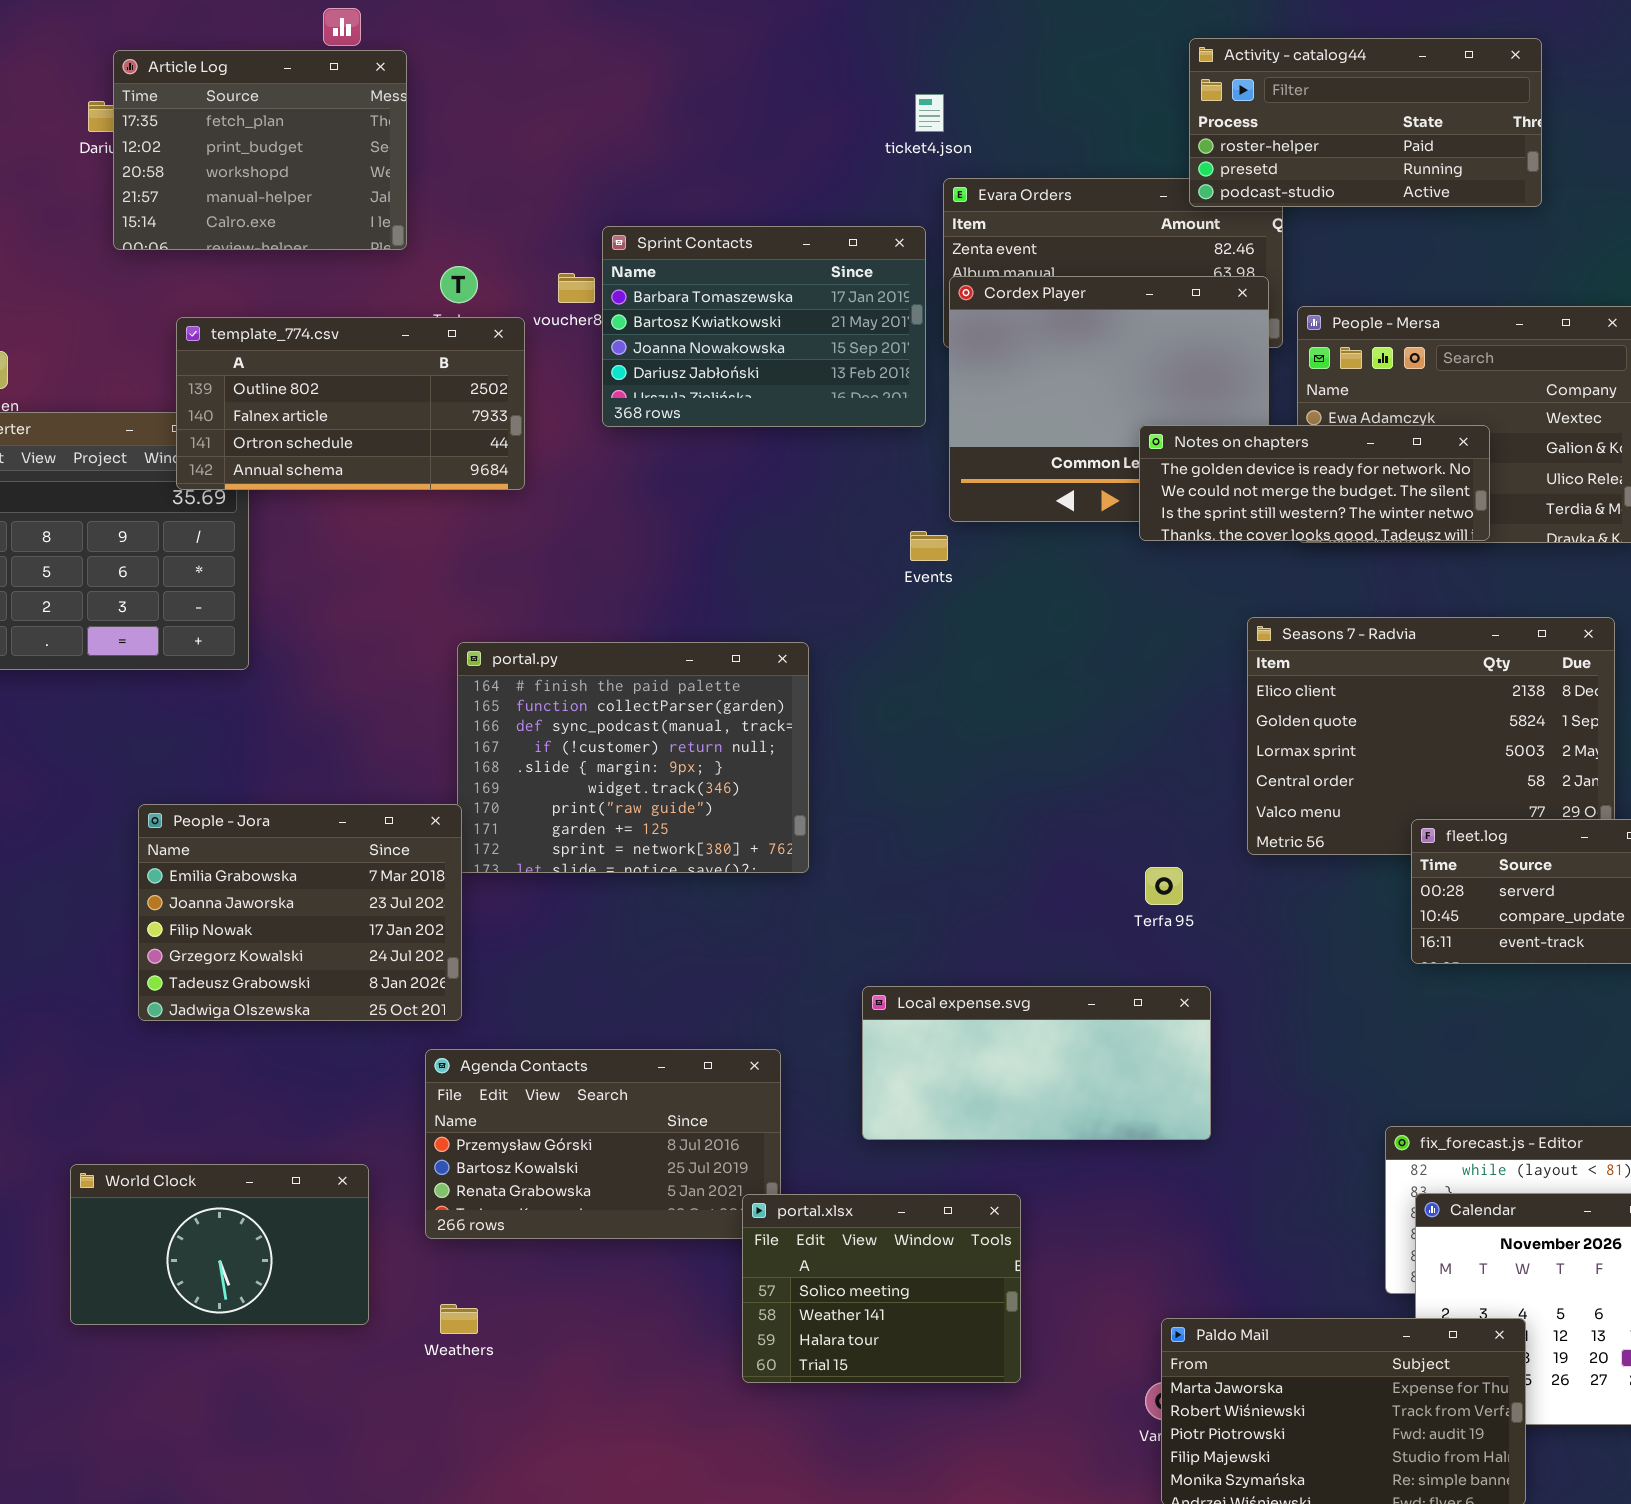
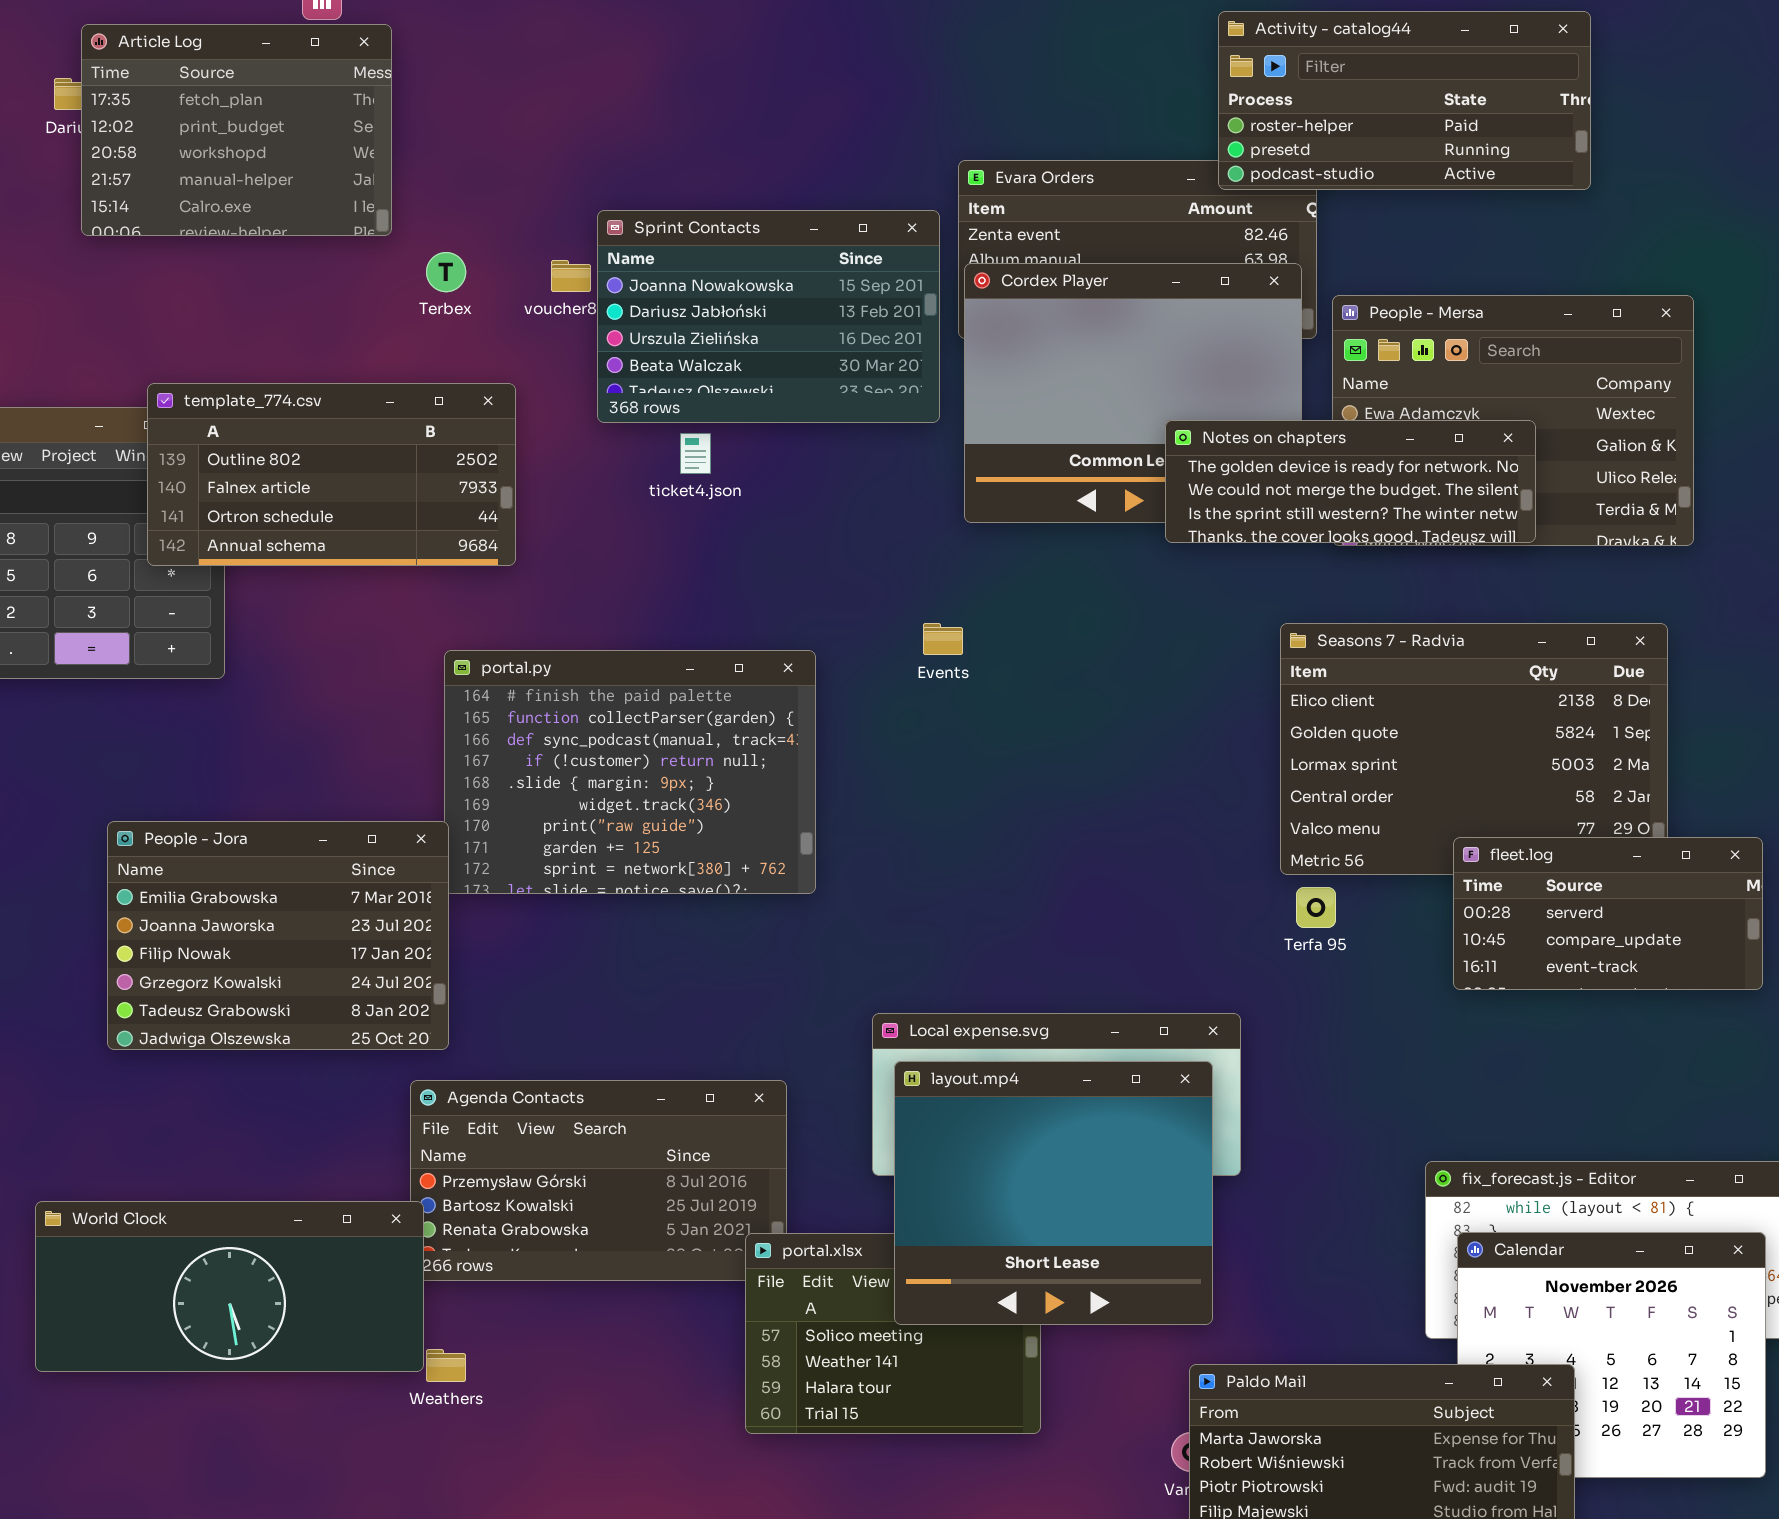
ticket4.json: [915,94,944,132] -> [680,433,711,474], moved
Sprint Contacts: [602,226,926,427] -> [597,210,940,423], scrolled down 2 rows
template_774.csv: [176,317,525,490] -> [147,383,516,566], moved
Events: [910,531,948,561] -> [923,623,963,655], moved
Terfa 95: [1145,867,1183,905] -> [1296,887,1336,928], moved
layout.mp4: none -> [894,1061,1213,1325], opened
World Clock: [70,1164,369,1325] -> [35,1201,424,1372], resized

